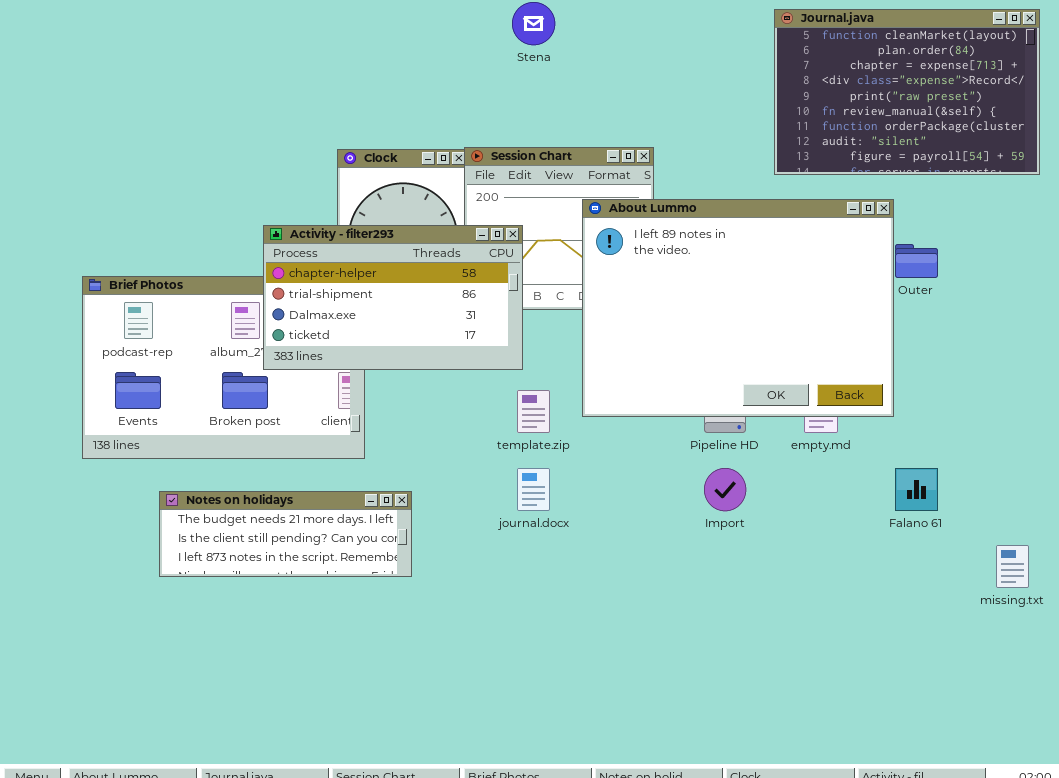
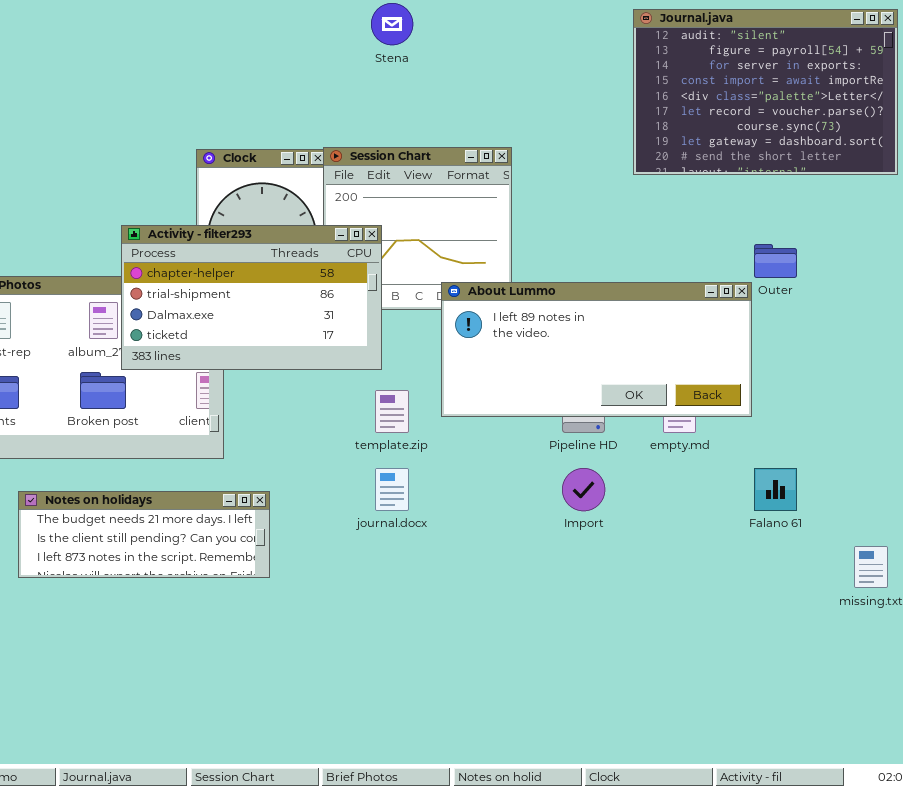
Journal.java: [774,9,1040,175] -> [633,9,898,175], scrolled down 7 rows
About Lummo: [582,199,894,417] -> [441,282,752,417], resized

